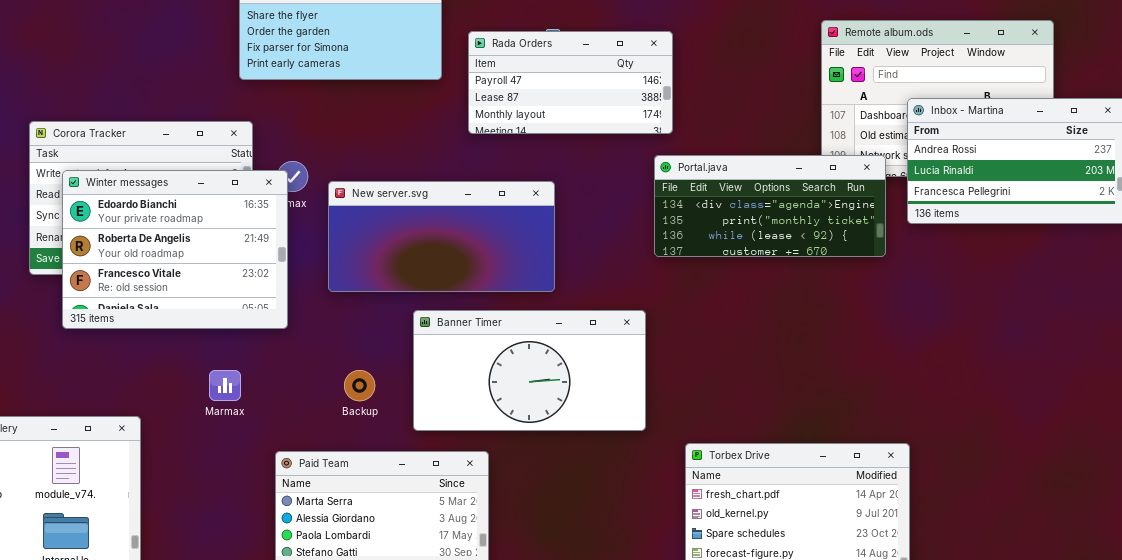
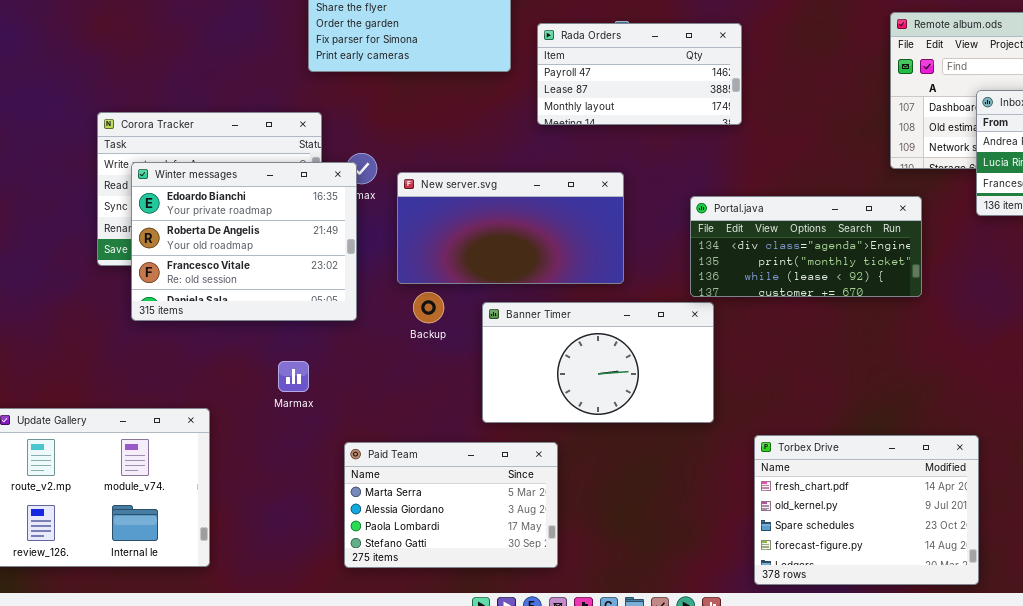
Portal.java: [654,155,886,257] -> [690,196,922,297], moved
Backup: [344,370,375,401] -> [413,292,444,323], moved

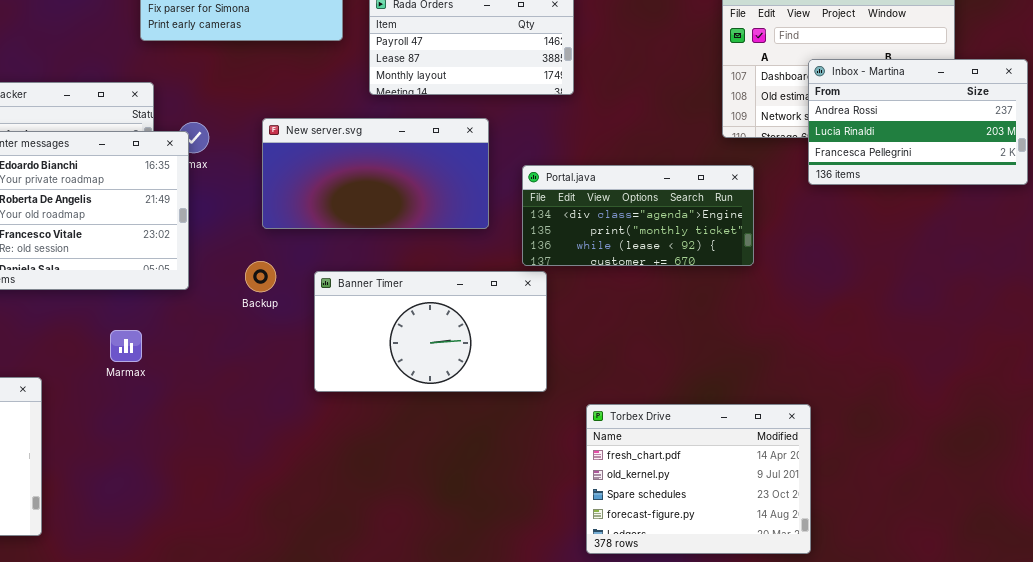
New server.svg: [397,172,624,284] -> [262,118,489,229], moved
Paid Team: [344,442,558,568] -> none, closed

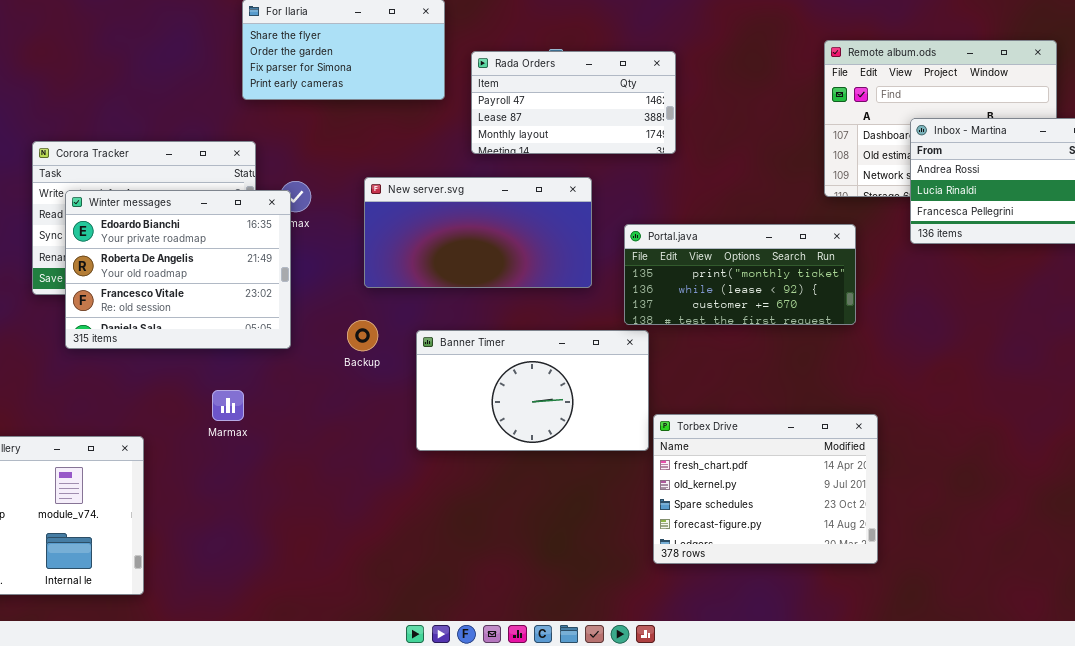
Portal.java: [522,165,754,266] -> [624,224,856,325], scrolled down 1 row
Torbex Drive: [586,404,811,554] -> [653,414,878,564], moved

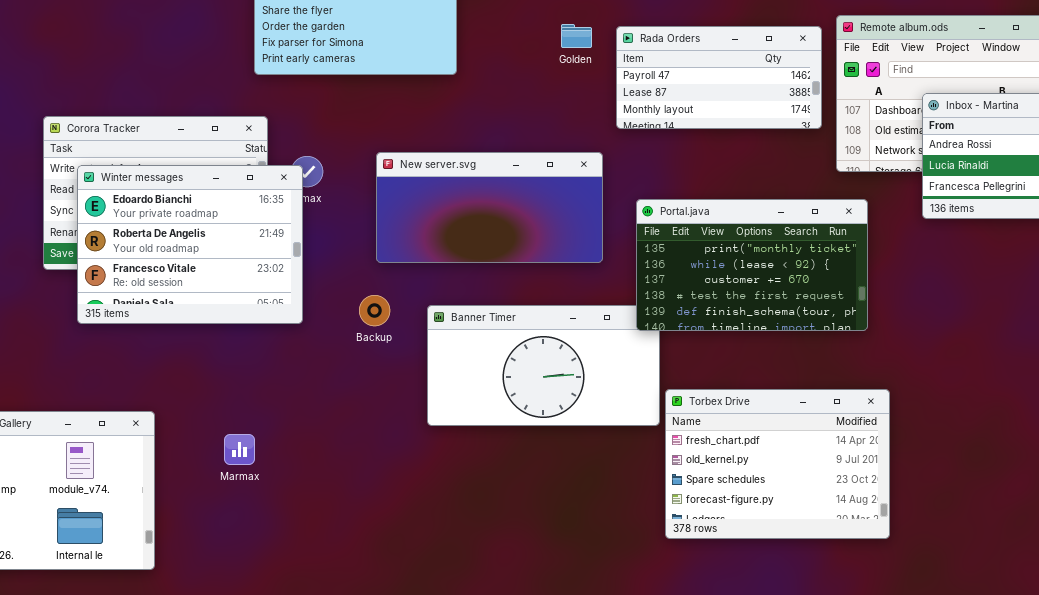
Rada Orders: [471,51,676,154] -> [616,26,822,129], moved
Portal.java: [624,224,856,325] -> [636,199,868,331], resized
Marmax: [212,390,244,421] -> [224,434,255,465], moved

